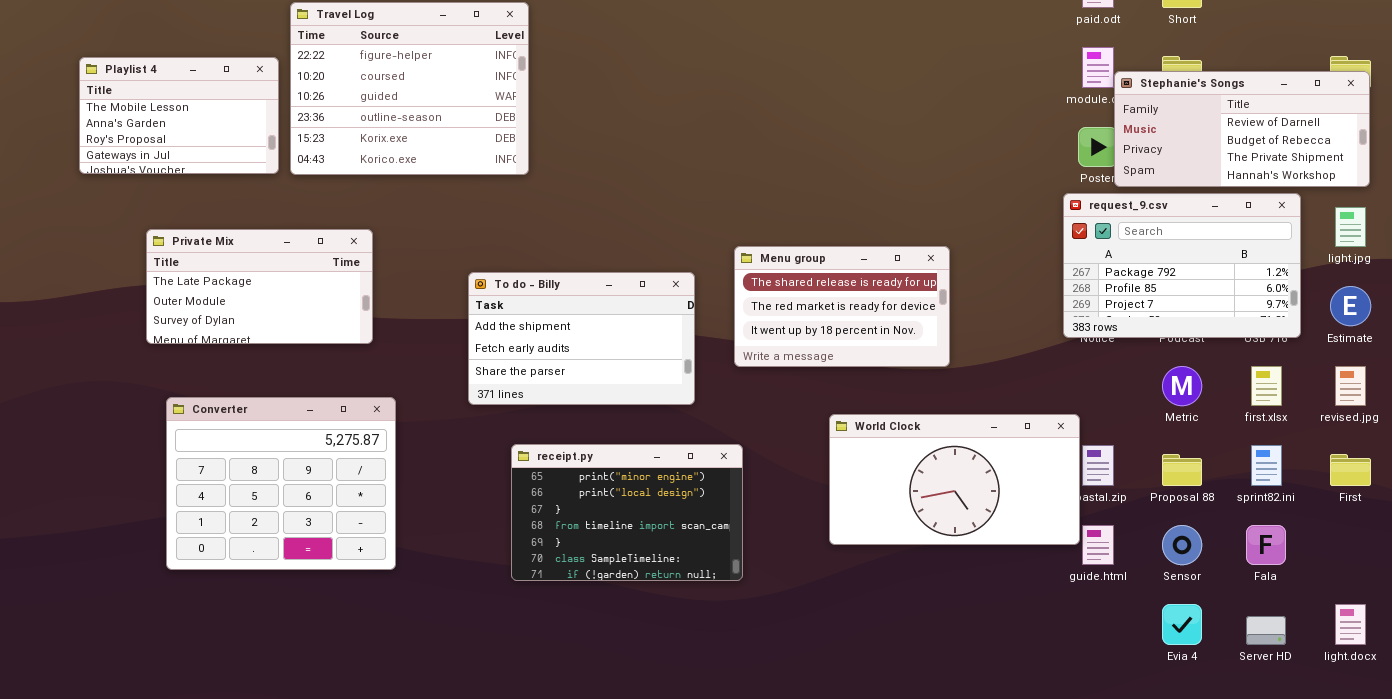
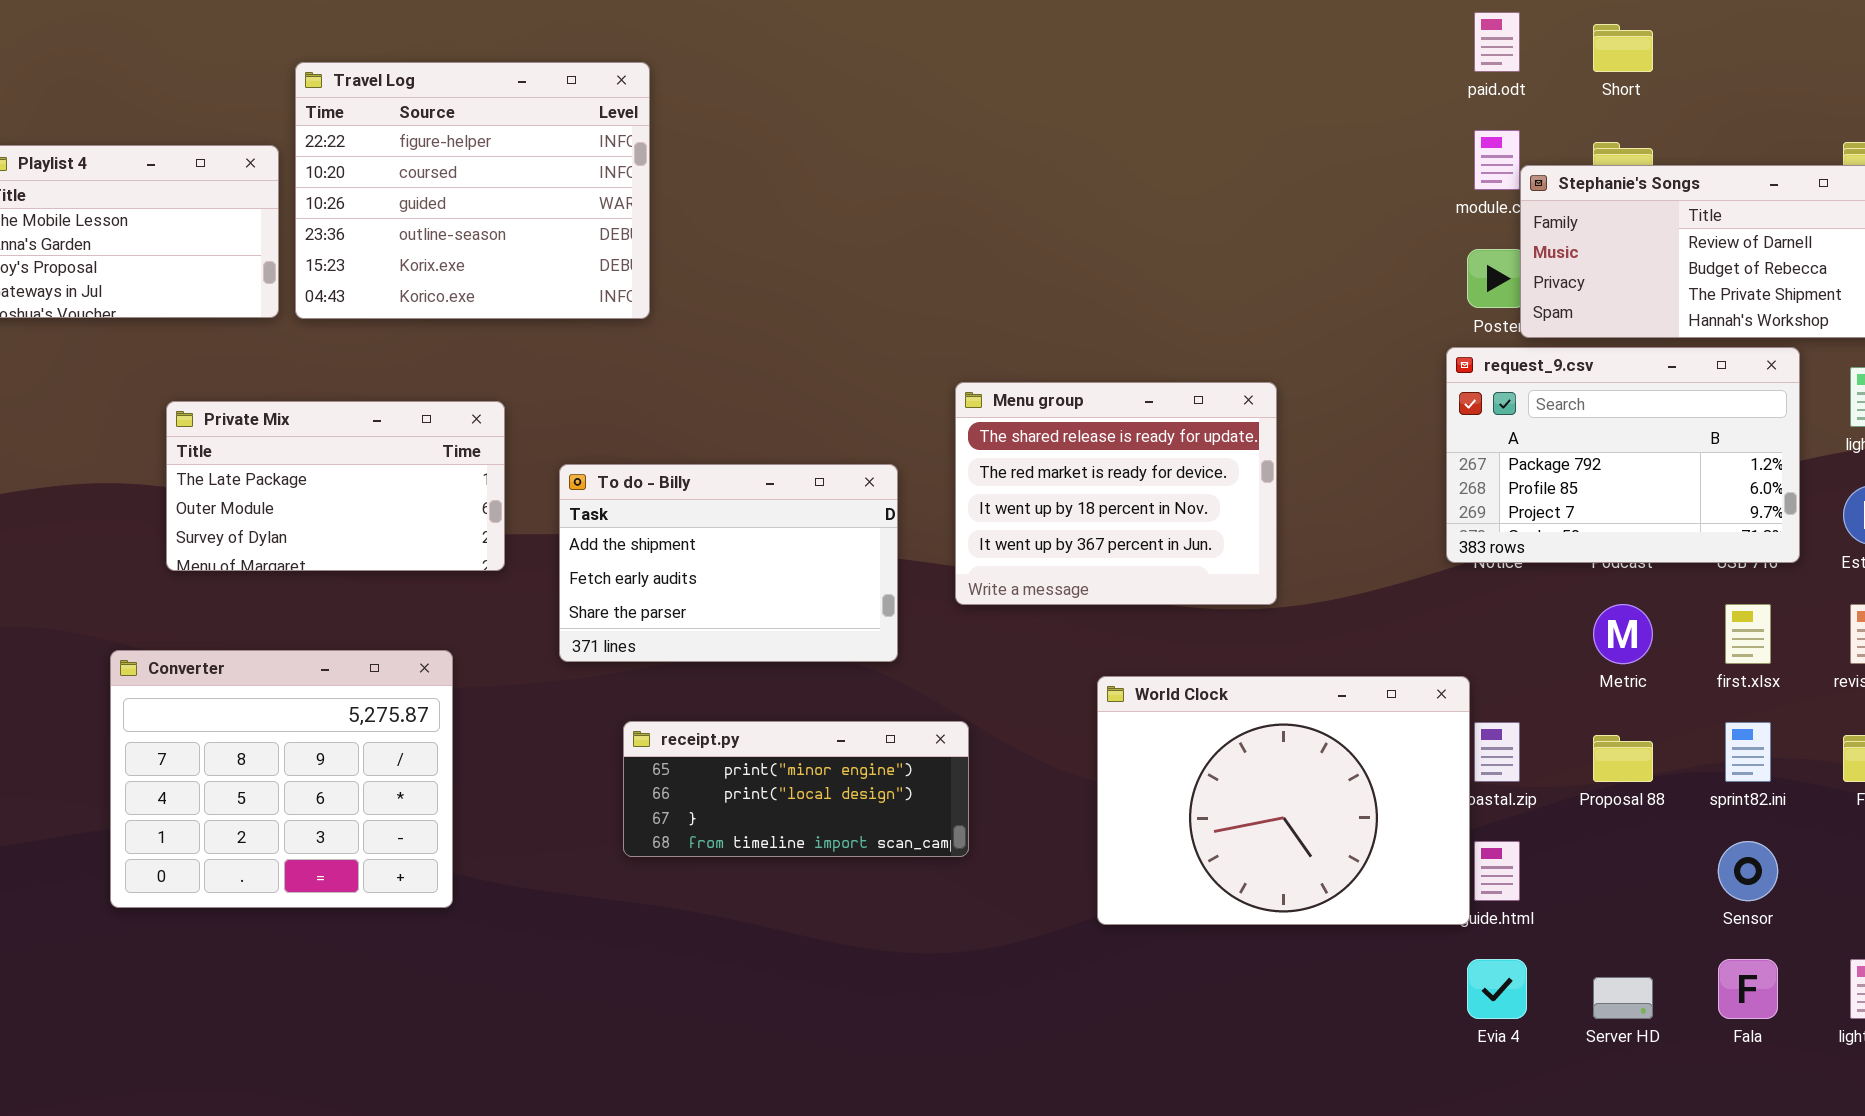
Private Mix: [146,229,373,344] -> [166,401,505,571], moved
Menu group: [734,246,950,367] -> [955,382,1277,605], resized
World Clock: [829,414,1080,545] -> [1097,676,1470,925], resized
receipt.py: [511,444,743,581] -> [623,721,969,857], resized
Sensor: [1162,525,1202,565] -> [1718,841,1778,901], moved
Fala: [1246,525,1286,565] -> [1718,959,1778,1019], moved
Evia 4: [1162,604,1202,645] -> [1467,959,1527,1019], moved
Server HD: [1246,616,1286,645] -> [1593,977,1653,1019], moved

